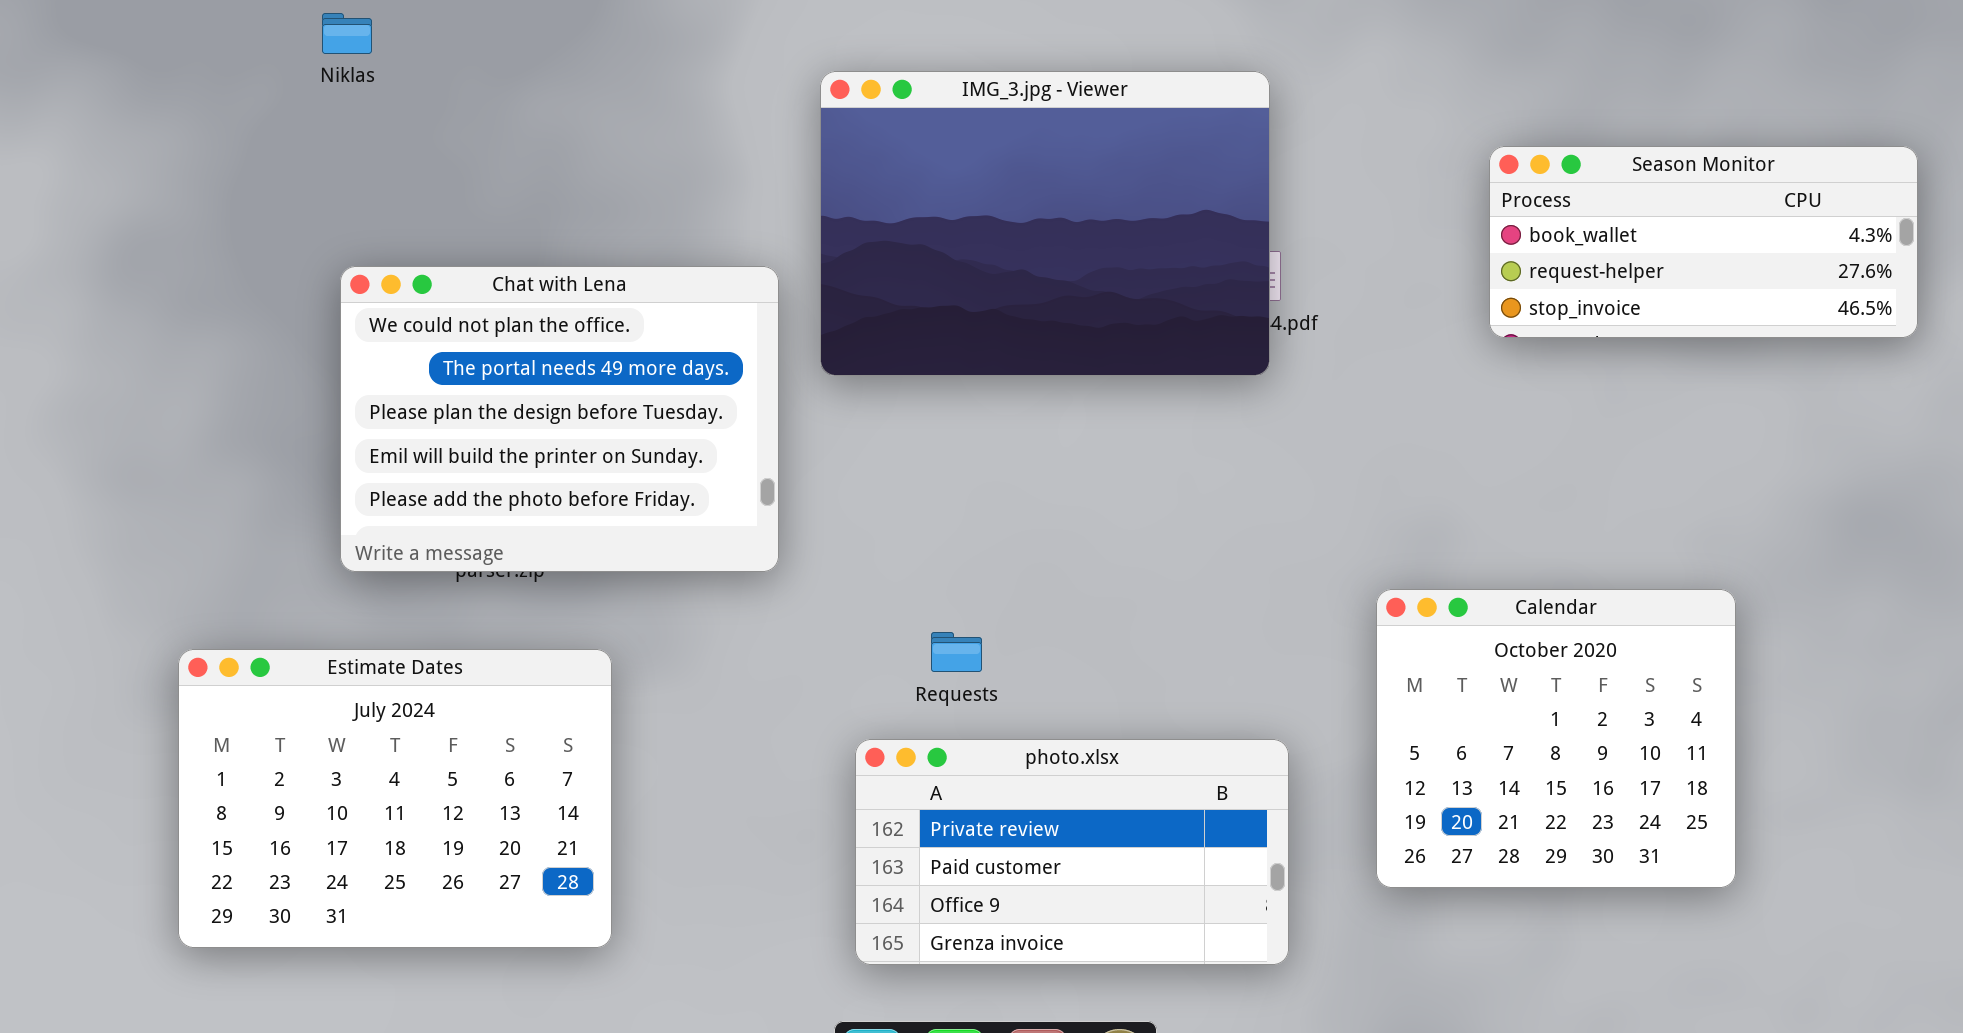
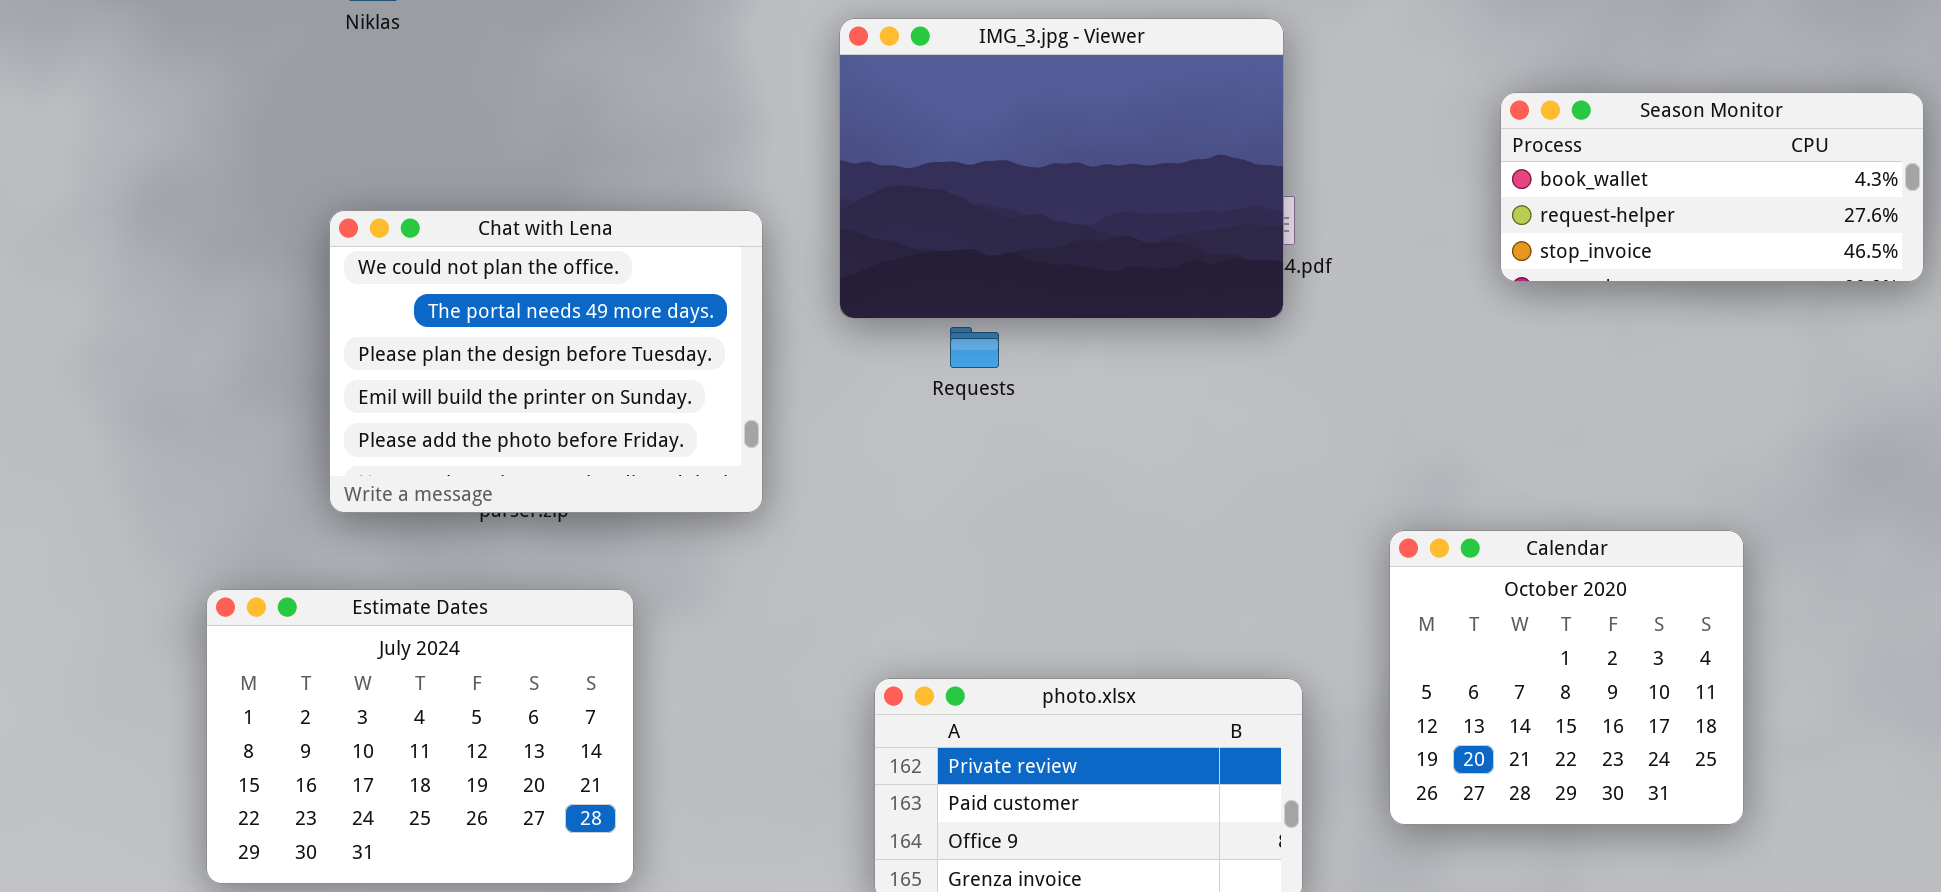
Chat with Lena: [340,266,779,572] -> [329,210,763,513], moved
Requests: [931,632,982,672] -> [950,327,999,368], moved

